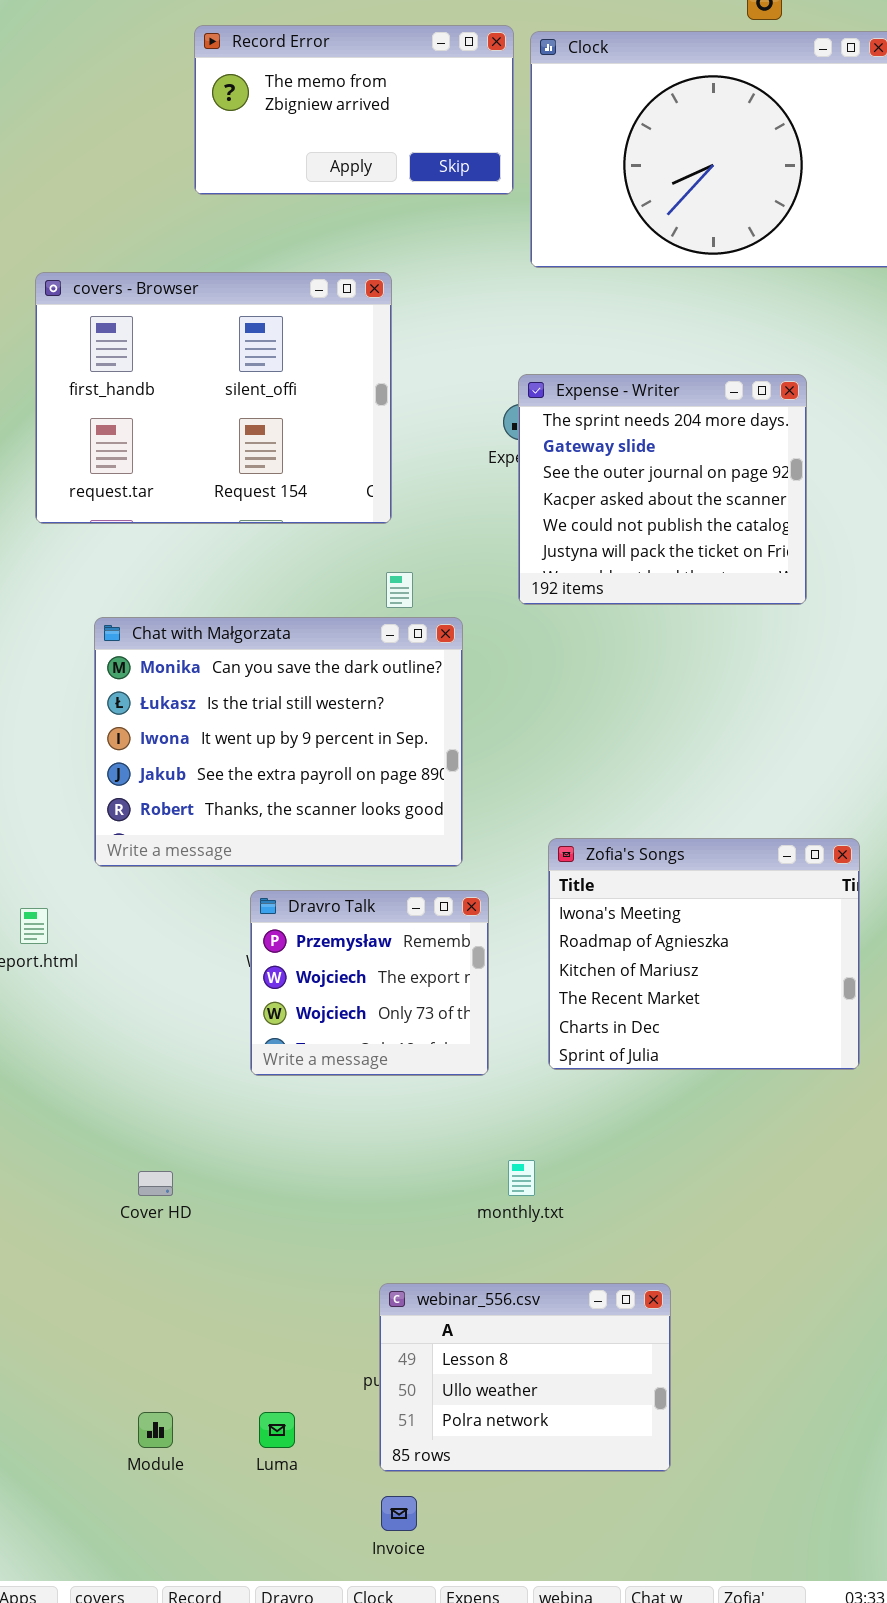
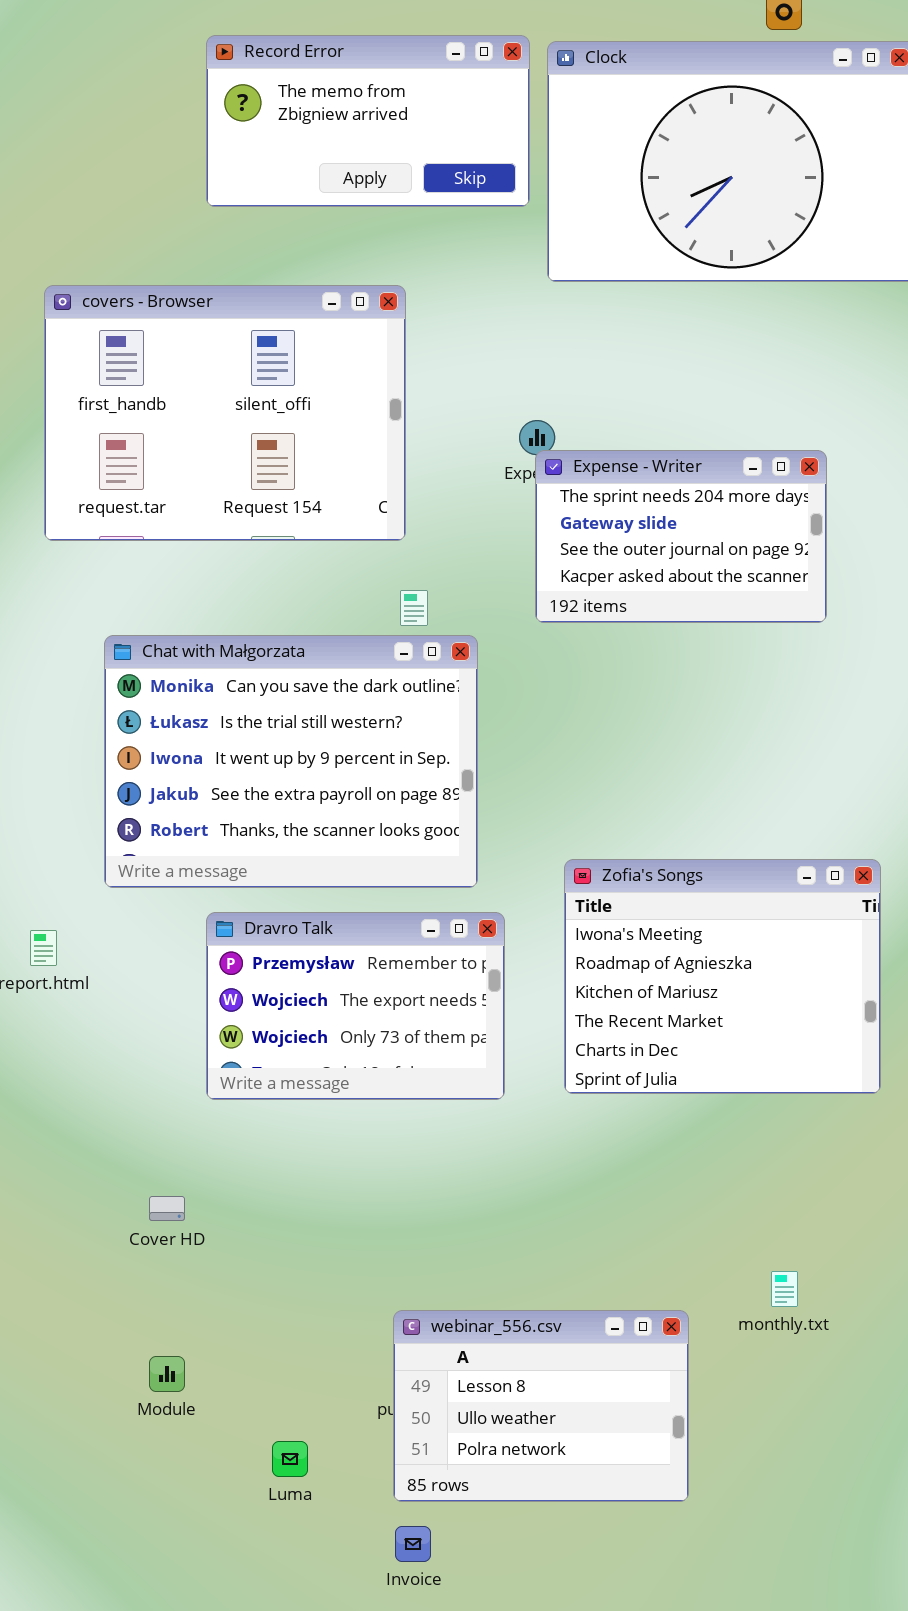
Expense - Writer: [518,374,807,605] -> [535,450,827,623], resized
Dravro Talk: [250,890,489,1076] -> [206,912,505,1100], resized
monthly.txt: [508,1160,535,1196] -> [771,1271,798,1307], moved
Module: [138,1412,173,1448] -> [149,1356,185,1392], moved

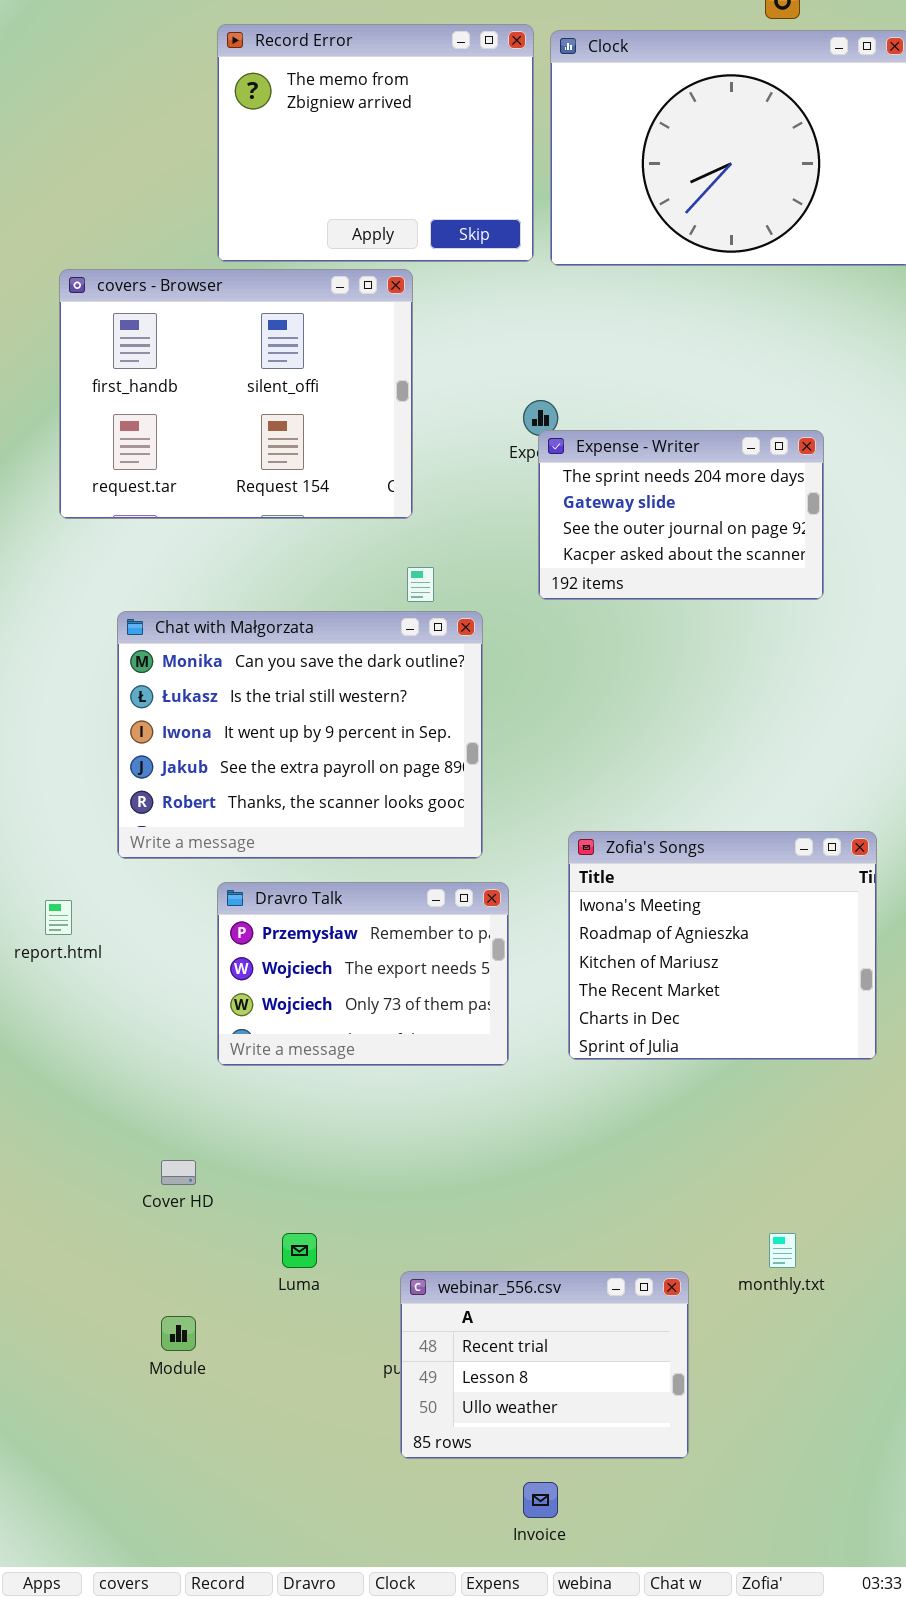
Record Error: [206,35,530,207] -> [217,24,534,262], resized
webinar_556.csv: [393,1310,689,1502] -> [400,1271,689,1459], scrolled up 1 row
Luma: [272,1441,308,1477] -> [282,1233,317,1268], moved
Invoice: [395,1526,431,1562] -> [523,1482,558,1518], moved

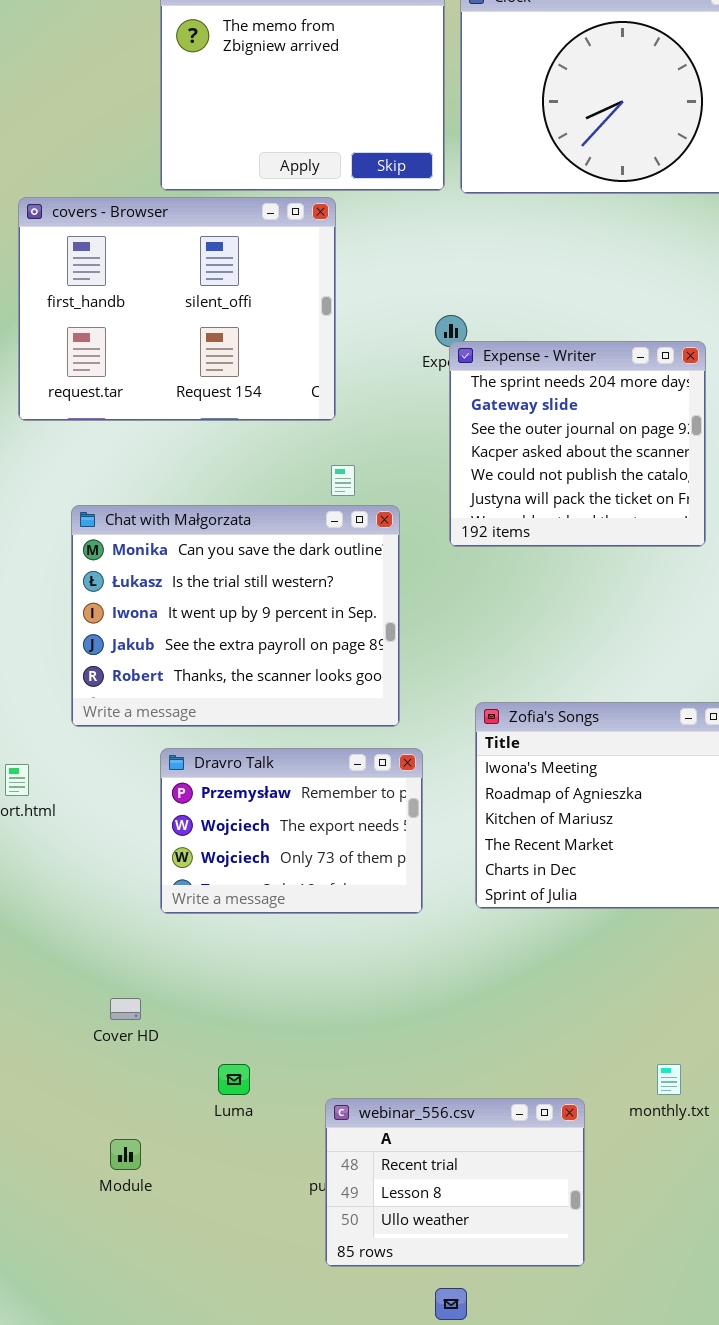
Expense - Writer: [538,430,824,600] -> [449,341,706,547], resized

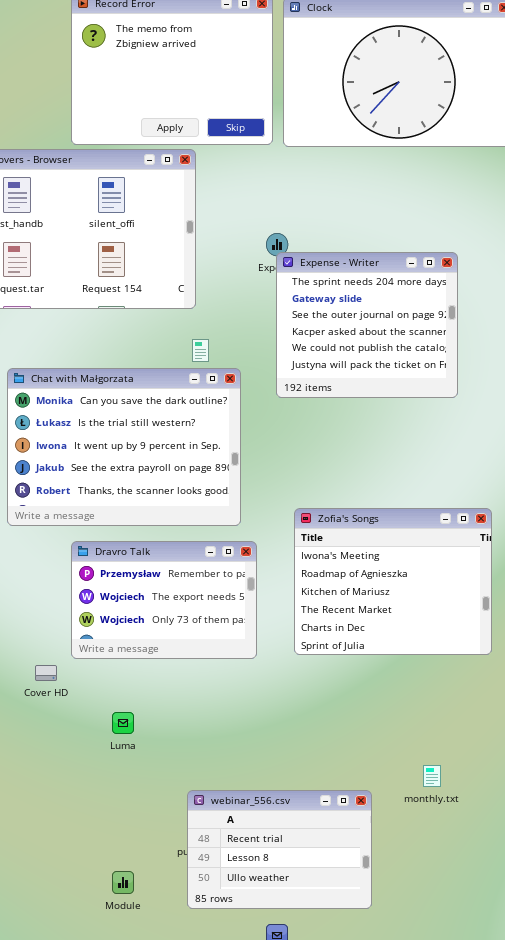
Cover HD: [110,998,141,1020] -> [35,665,57,681], moved
Luma: [218,1064,250,1095] -> [112,712,134,734], moved
Module: [110,1139,141,1170] -> [112,871,134,894], moved

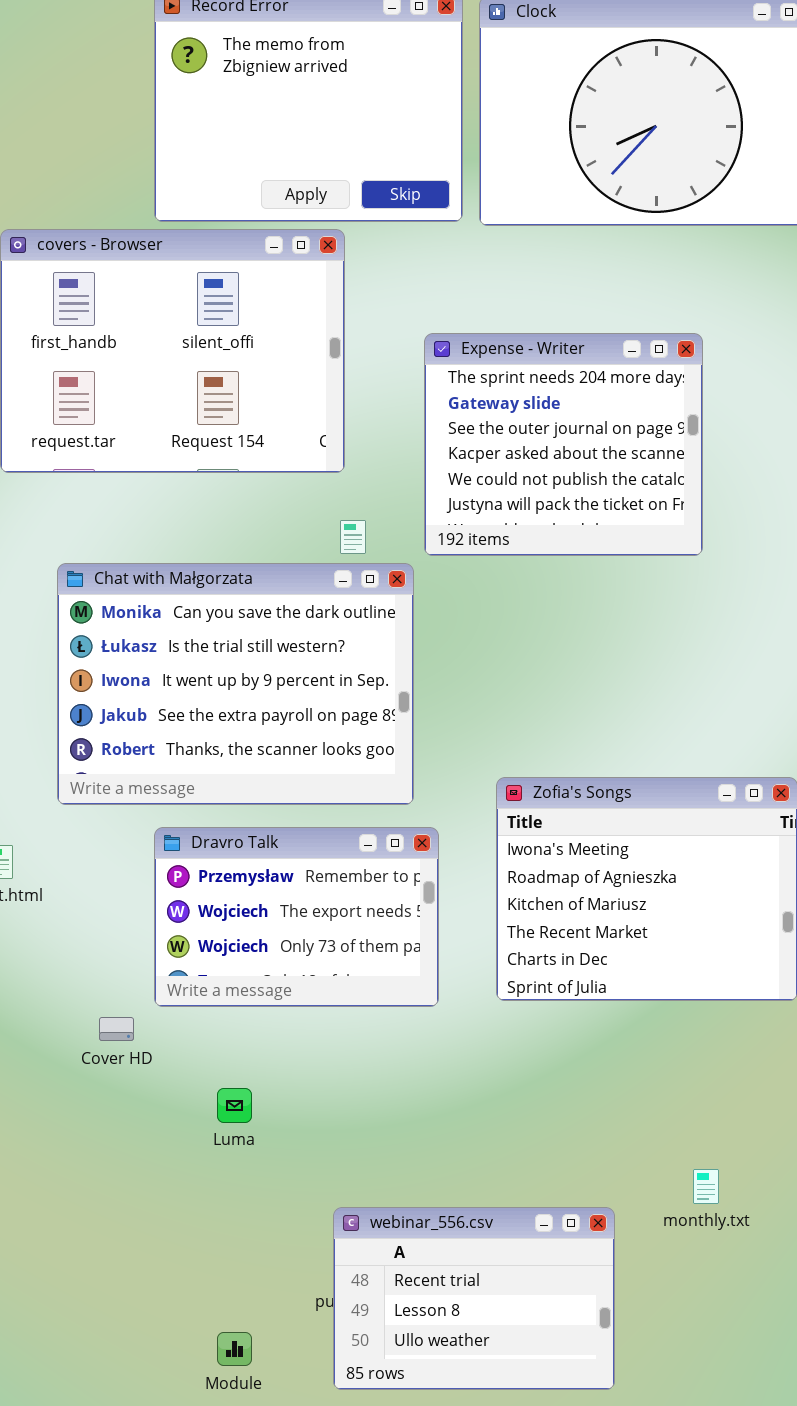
Expense - Writer: [276,252,458,398] -> [424,333,703,556], moved

